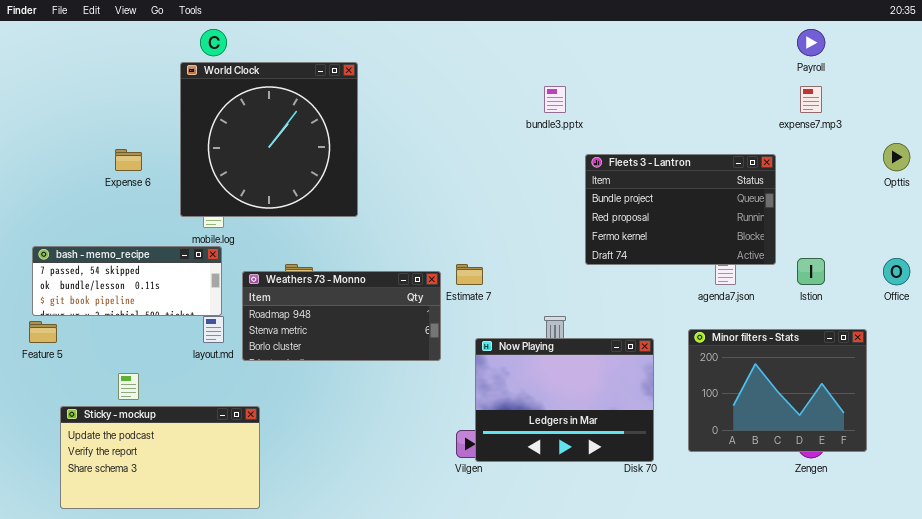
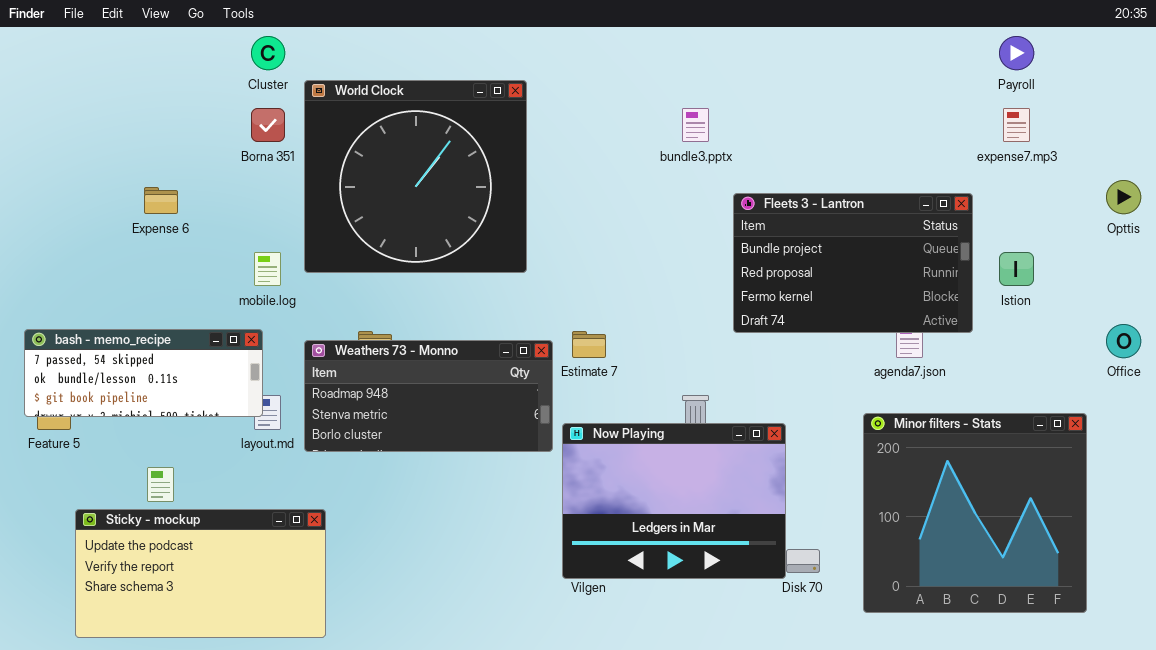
World Clock: [180,62,358,217] -> [304,80,527,273], moved
bash - memo_recipe: [32,246,222,316] -> [24,329,263,417], moved
Istion: [797,258,825,285] -> [999,252,1034,286], moved
Minor filters - Stats: [688,329,867,452] -> [863,413,1087,613], resized
Now Playing: [475,338,654,462] -> [562,423,786,579], moved

